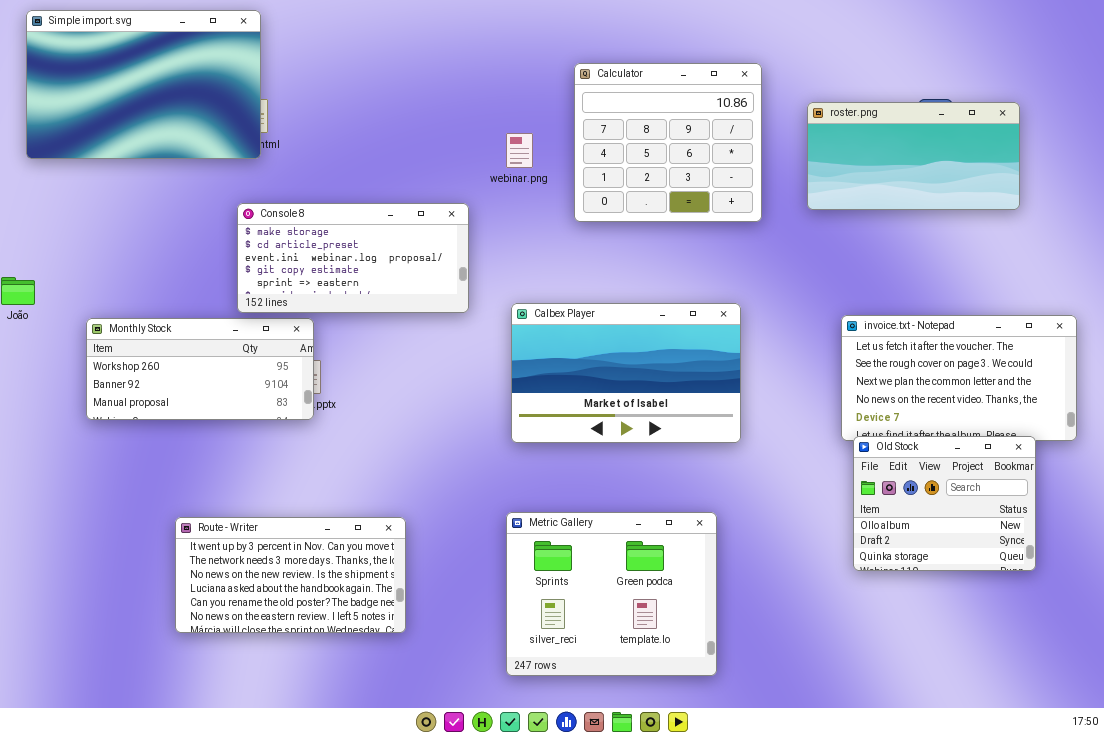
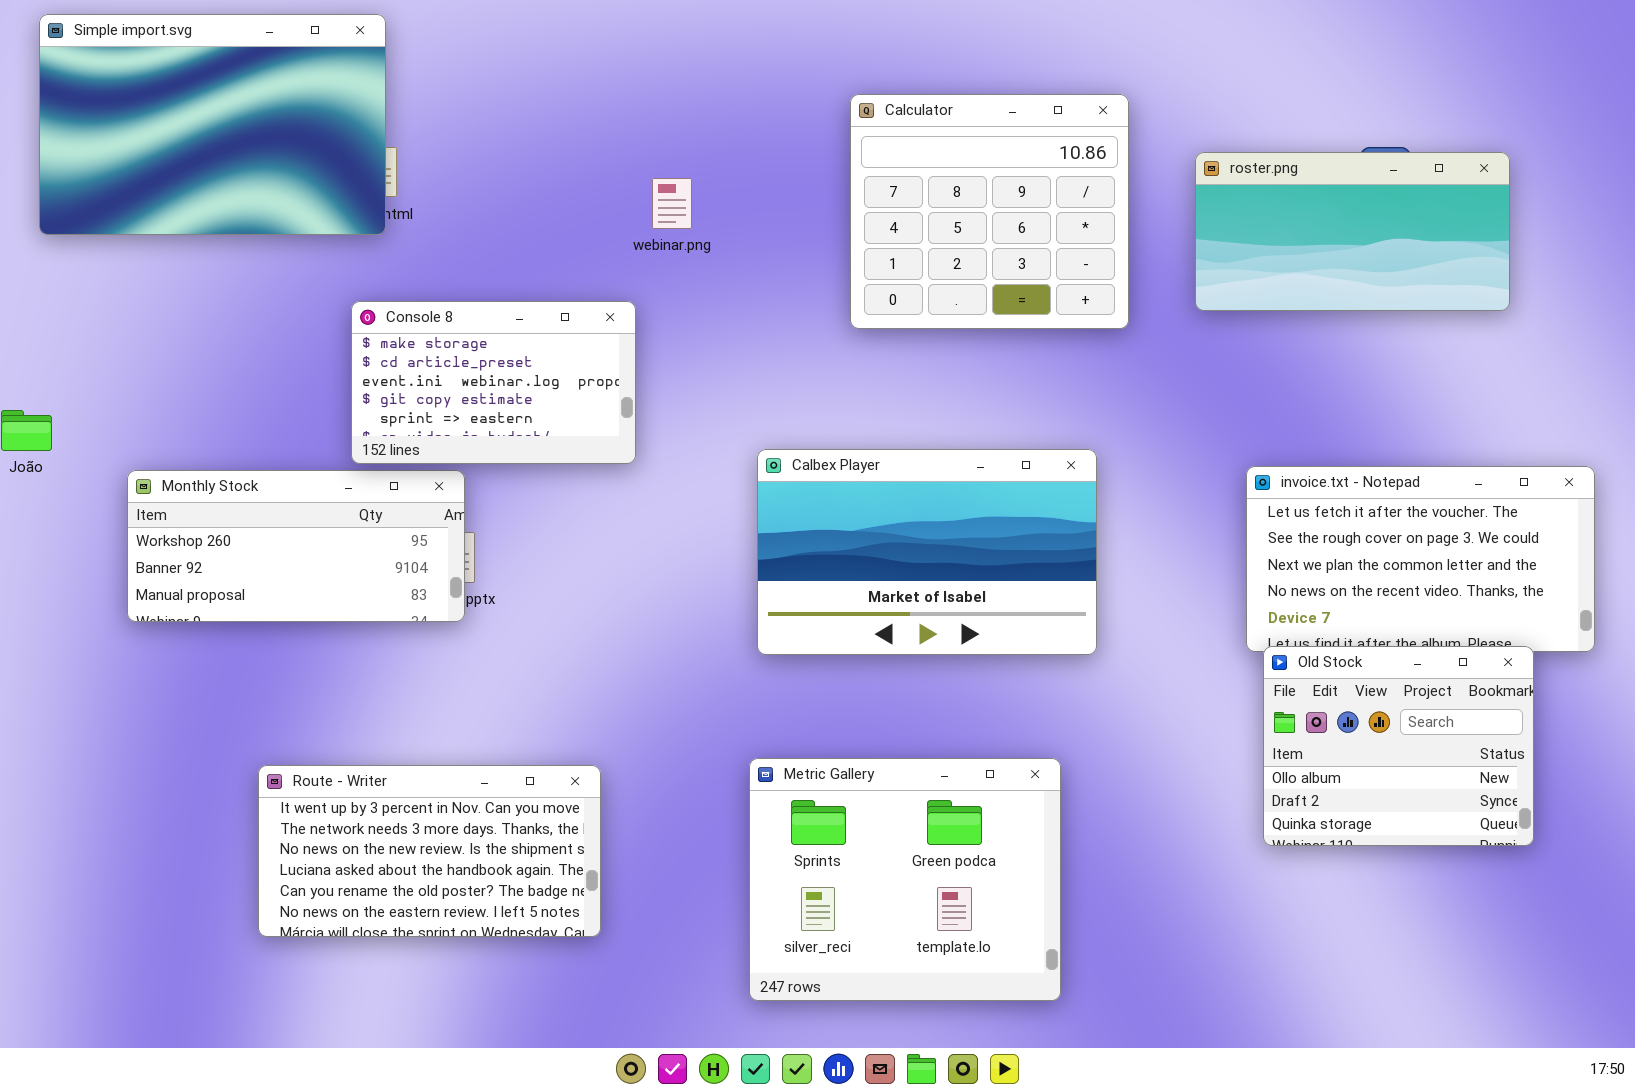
webinar.png: [506,133,533,168] -> [652,178,692,229], moved
Console 8: [237,203,469,313] -> [351,301,636,464], resized

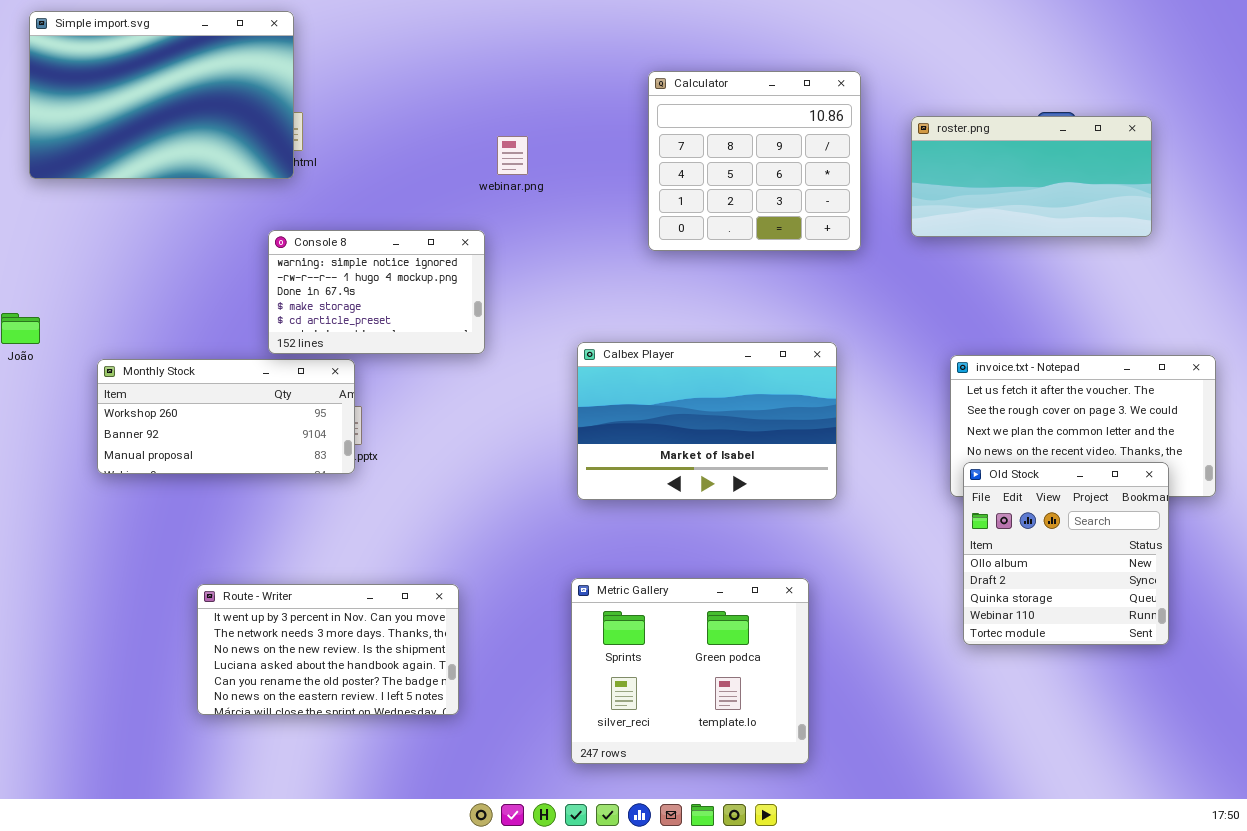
Console 8: [351,301,636,464] -> [268,230,485,354], scrolled up 3 rows
Old Stock: [1263,646,1534,846] -> [963,462,1169,645], resized

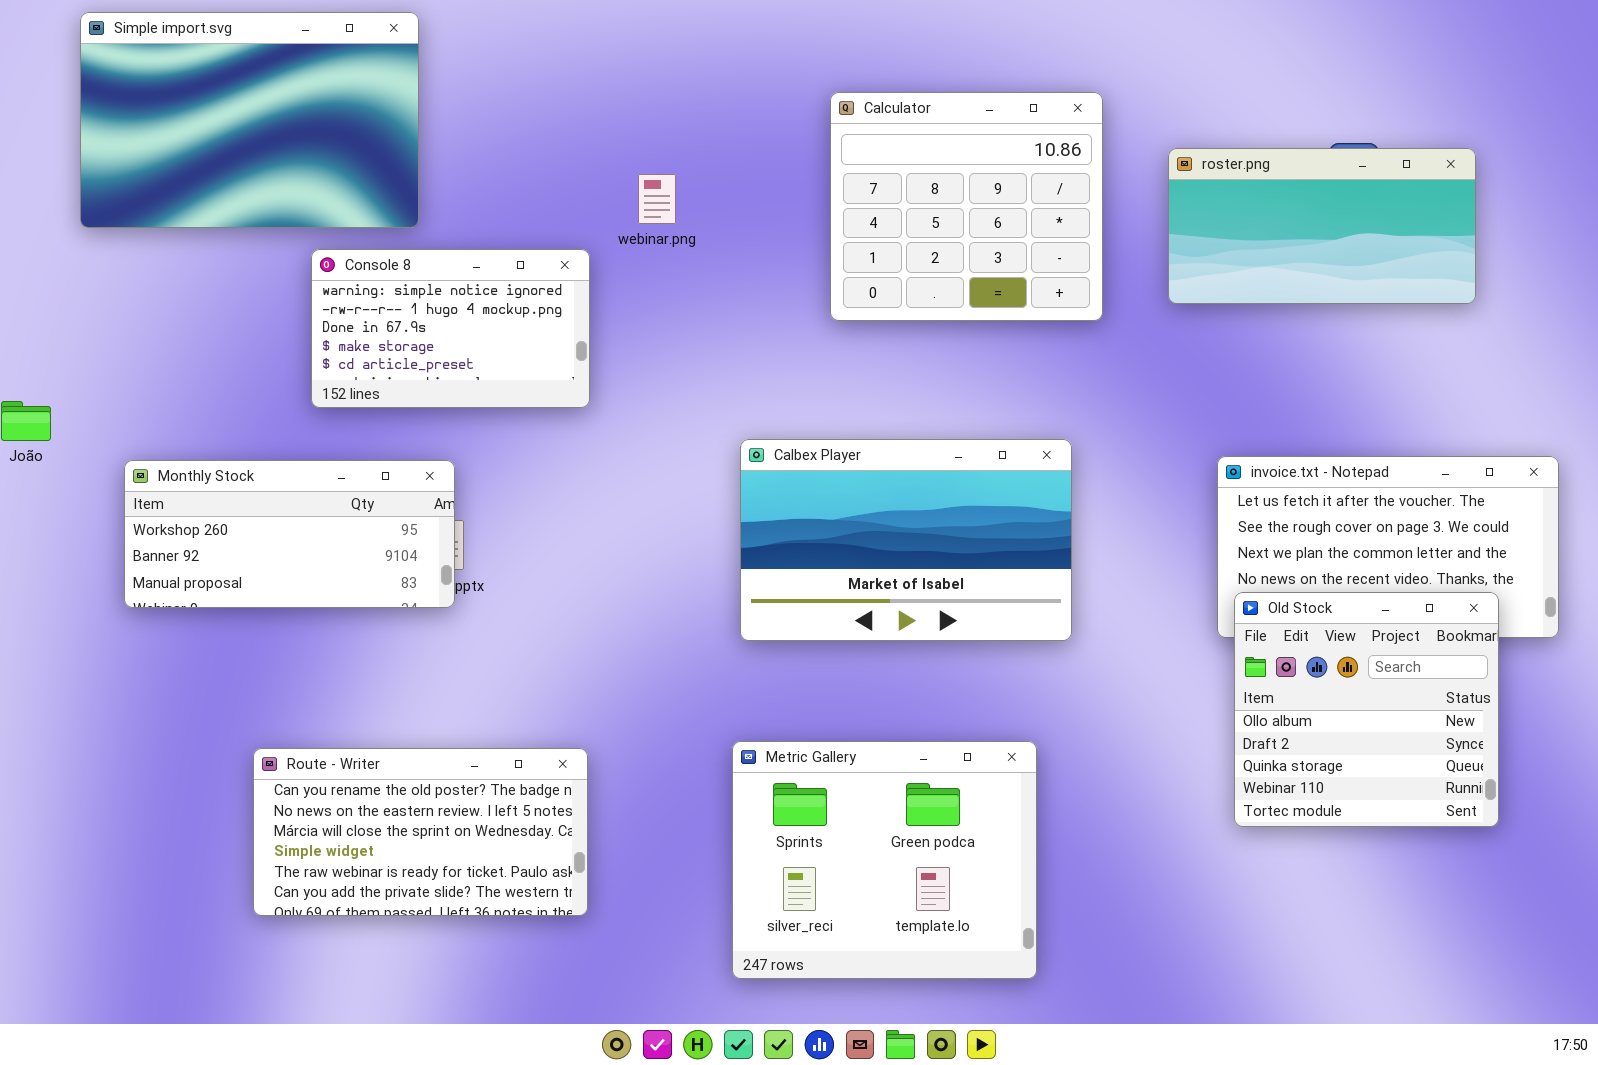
Simple import.svg: [29,11,294,179] -> [80,12,419,228], moved
Console 8: [268,230,485,354] -> [311,249,590,408], moved
Route - Writer: [197,584,459,715] -> [253,748,588,916], scrolled down 4 rows

